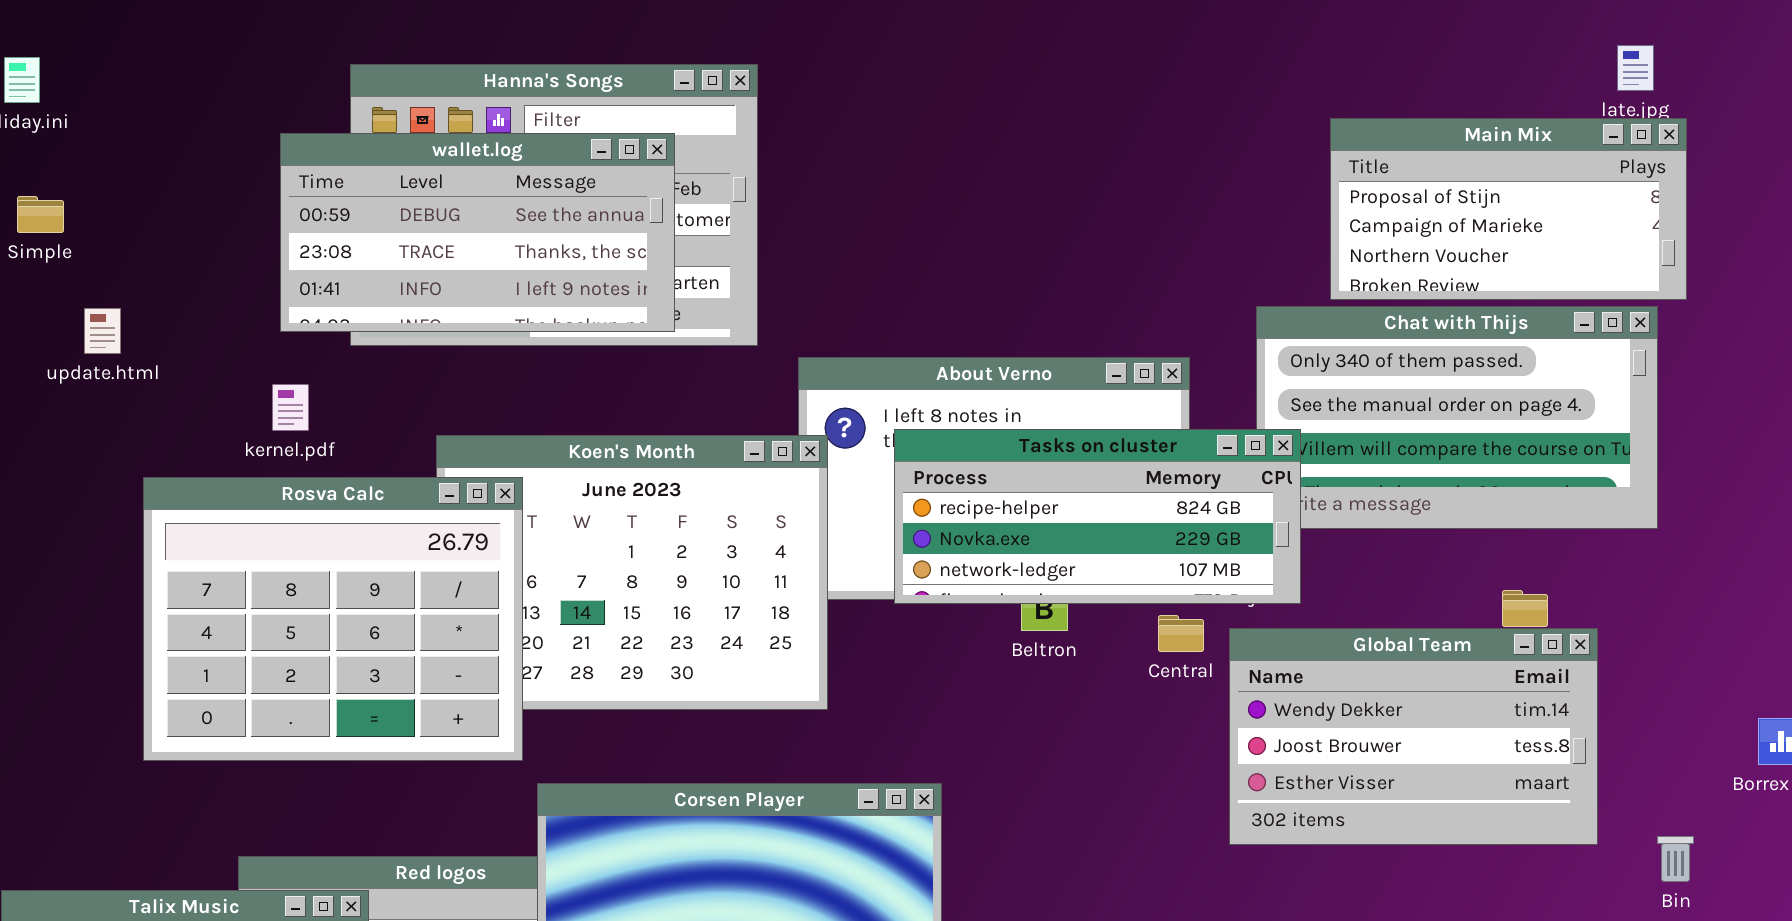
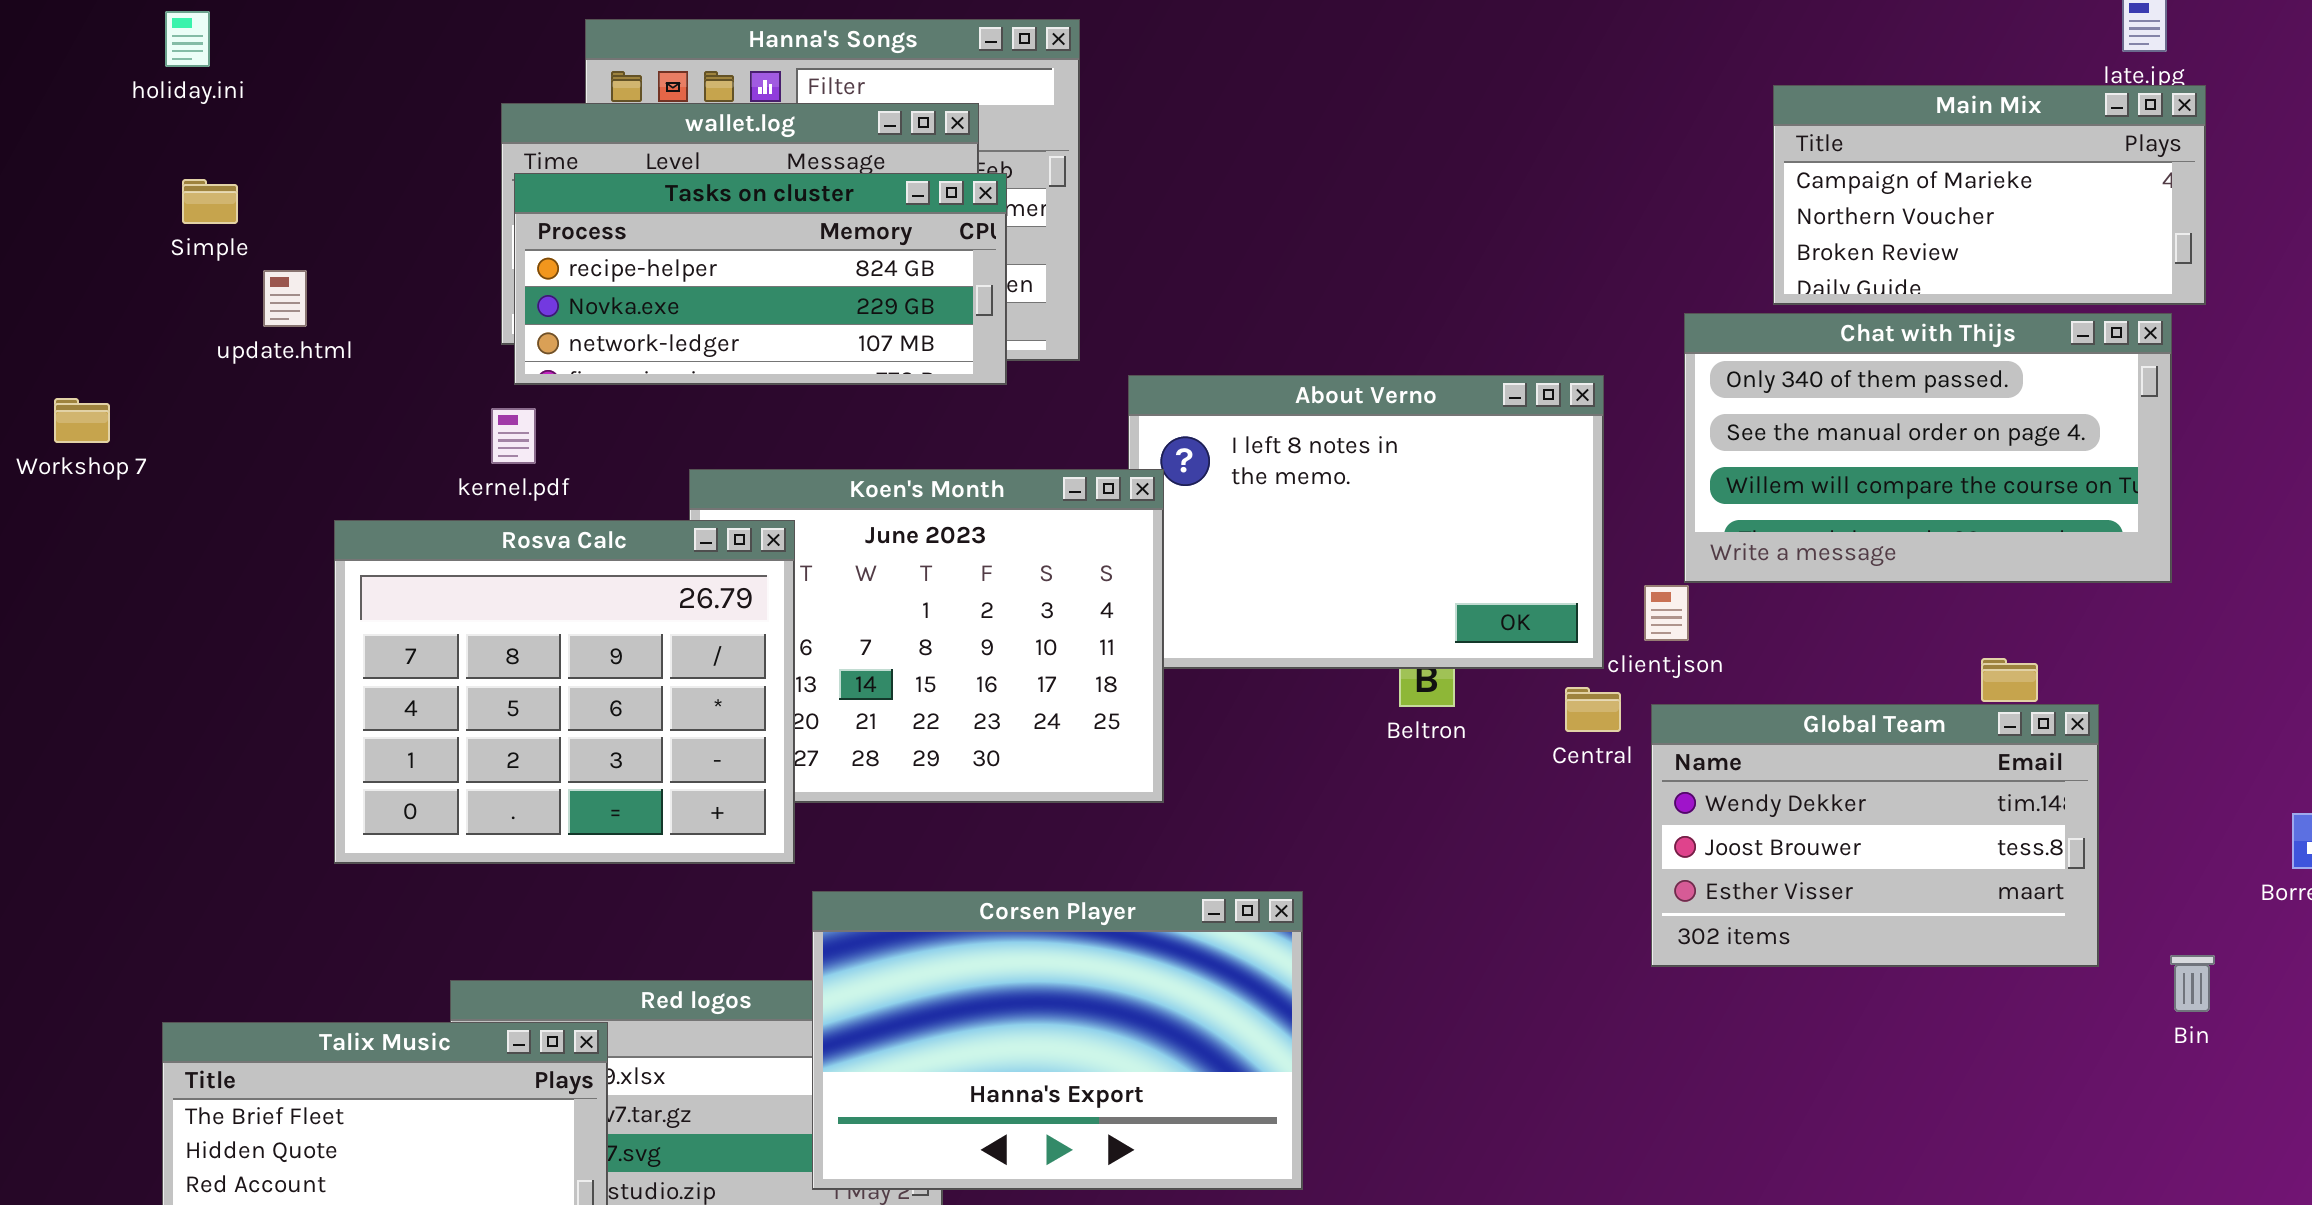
Main Mix: [1330,118,1687,300] -> [1773,85,2206,305], scrolled down 1 row
update.html: [84,308,121,354] -> [263,270,307,327], moved
Tasks on cluster: [894,429,1301,604] -> [514,173,1007,385], moved

